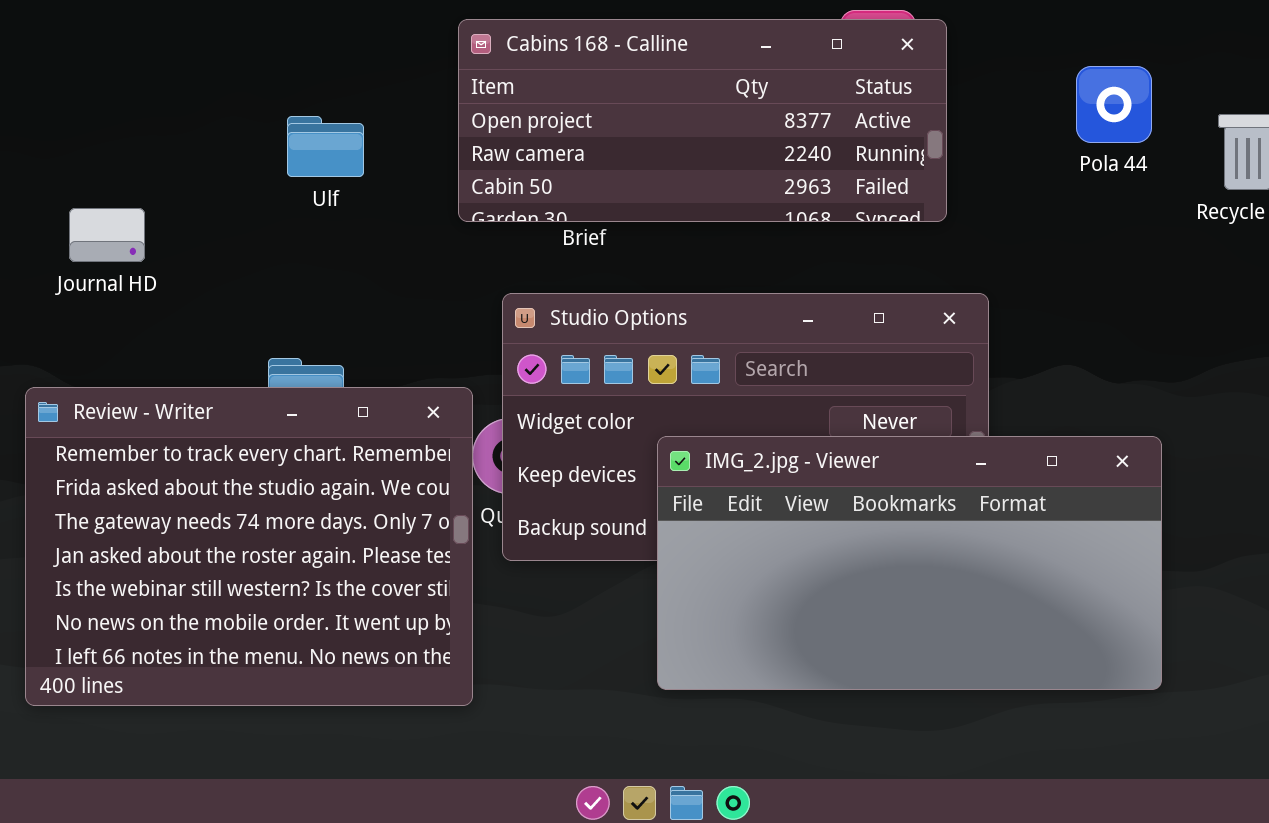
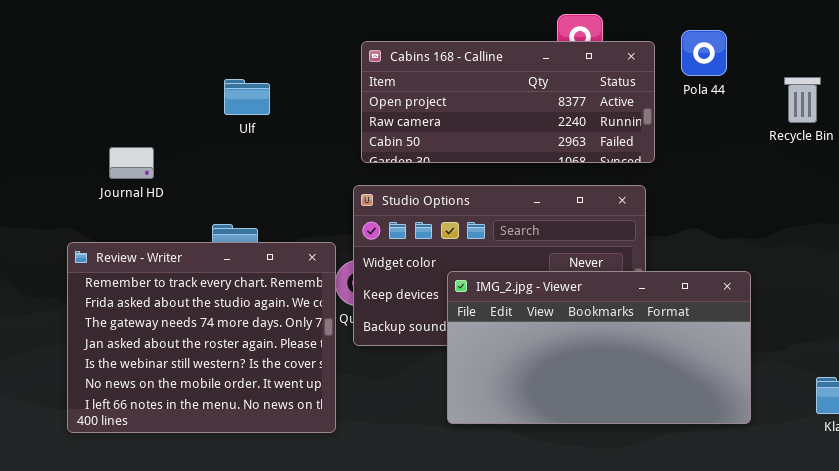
Cabins 168 - Calline: [458,19,947,222] -> [361,41,655,163], moved
Pola 44: [1076,66,1152,143] -> [681,30,727,76], moved
Journal HD: [69,208,145,262] -> [109,147,154,179], moved

